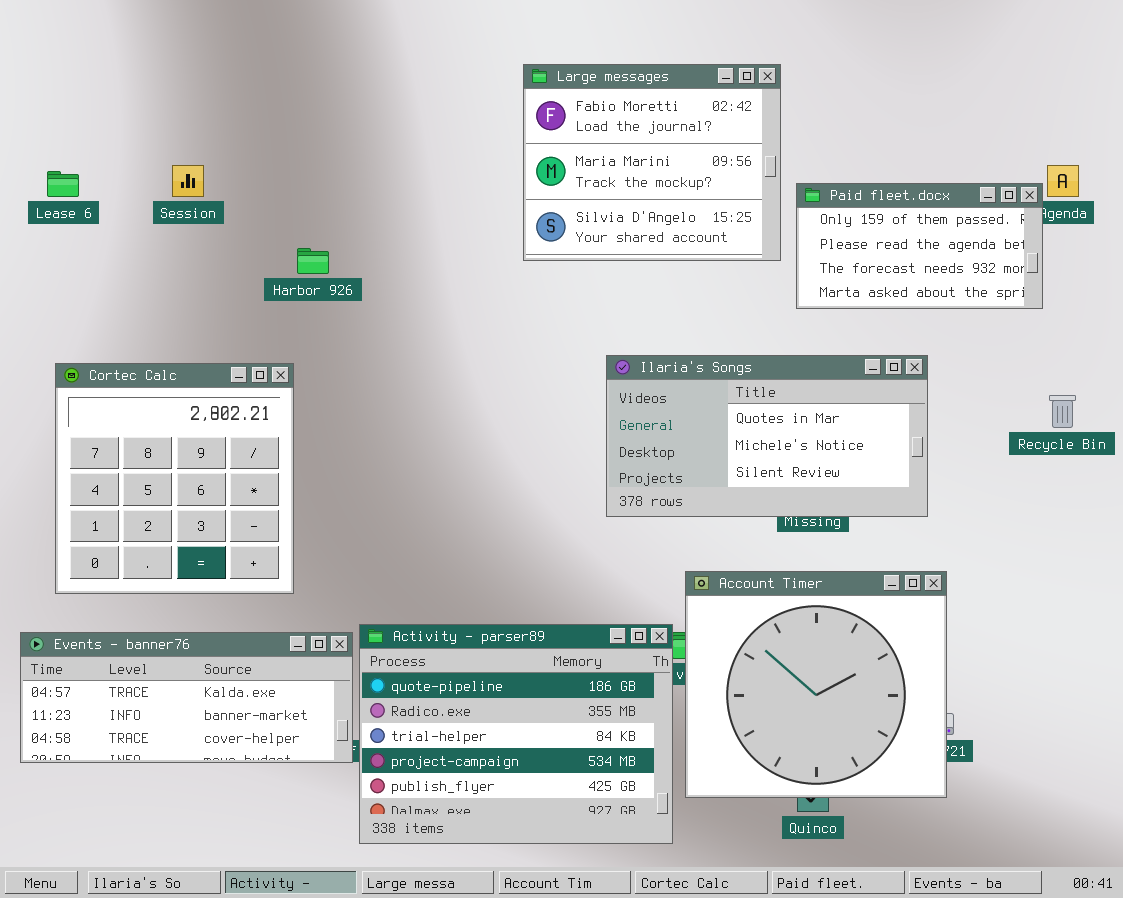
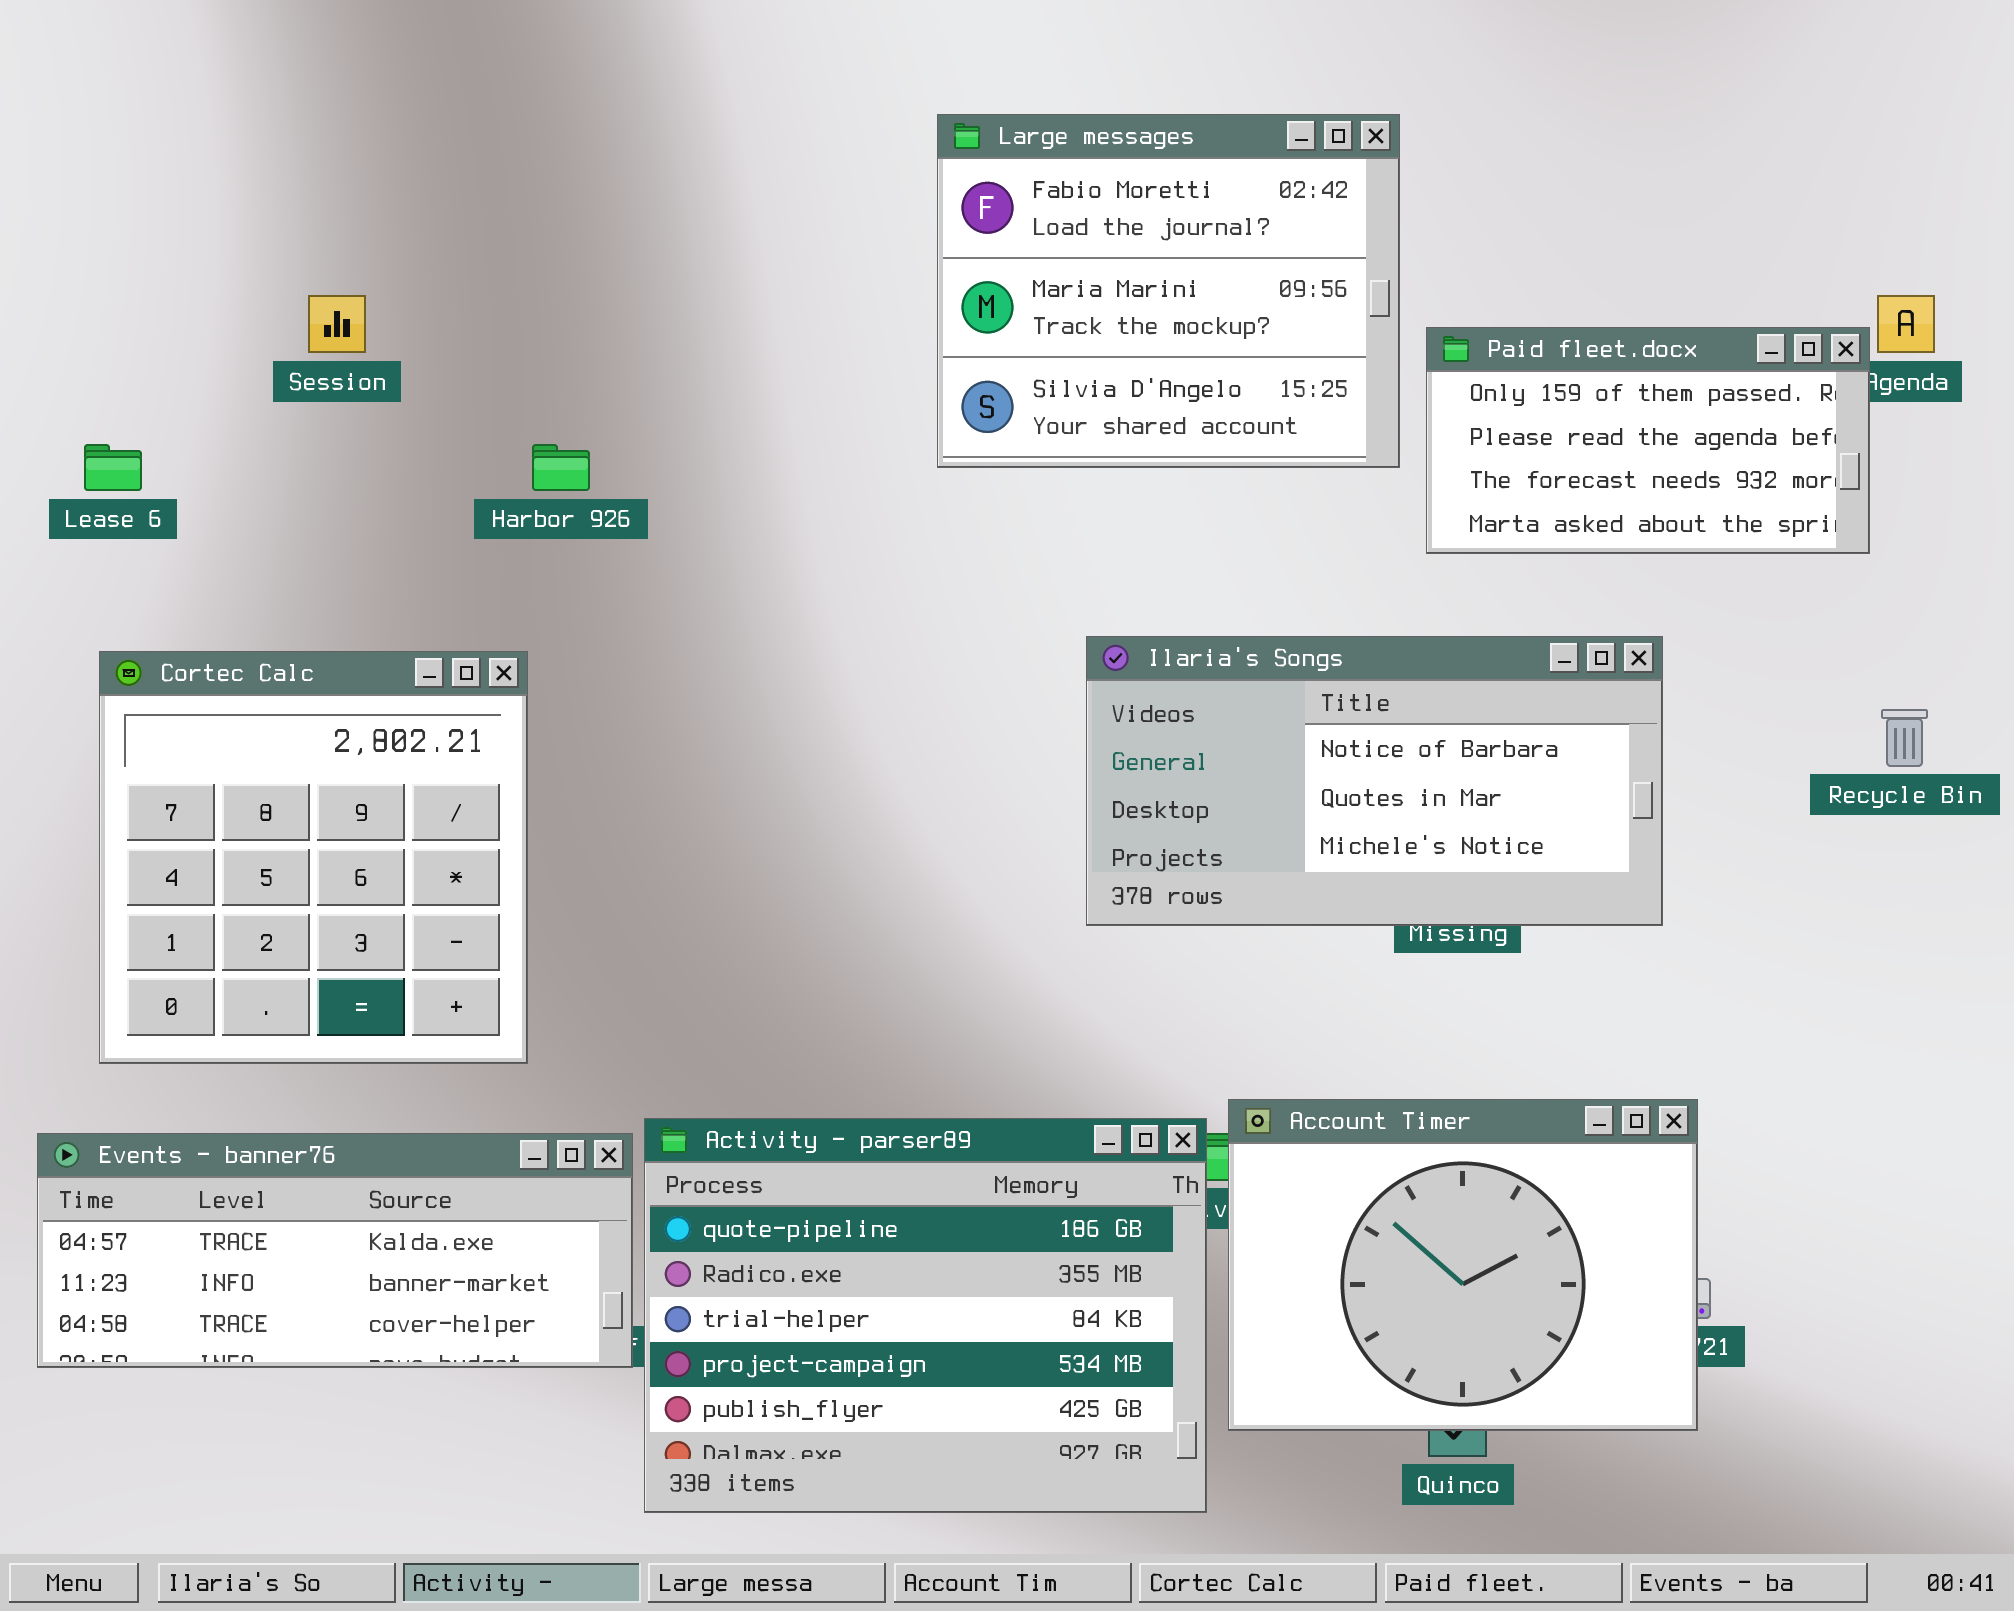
Lease 6: [47,171,79,197] -> [84,444,142,491], moved
Ilaria's Songs: [606,355,928,517] -> [1086,636,1663,926], scrolled up 1 row
Account Timer: [685,571,947,798] -> [1228,1099,1698,1431], resized

